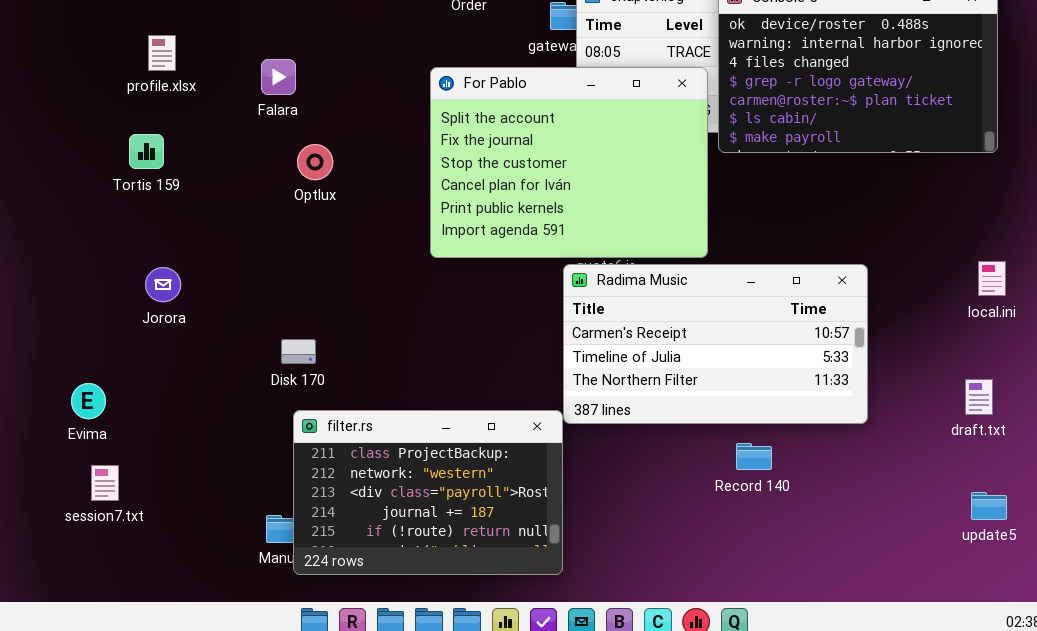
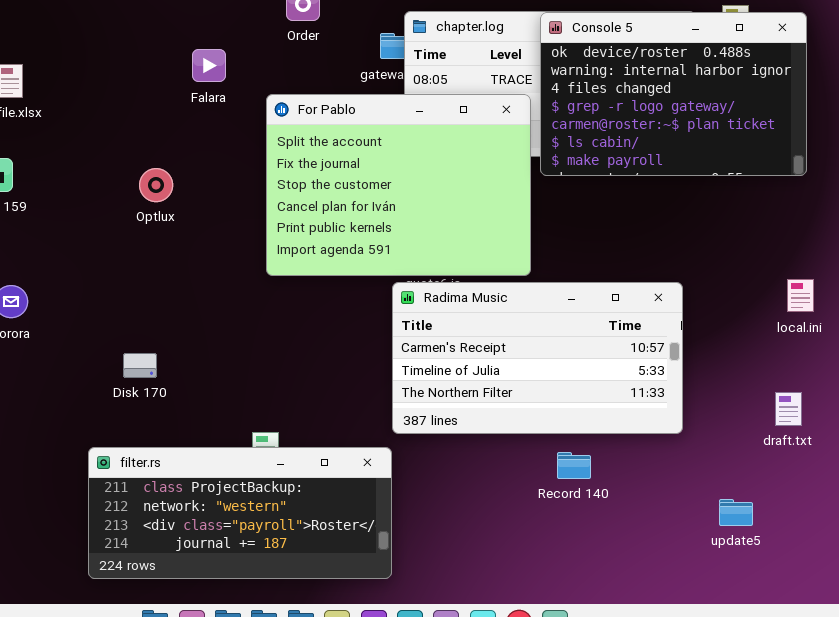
Falara: [261,59,296,95] -> [192,49,226,82], moved
filter.rs: [293,410,563,575] -> [88,447,392,579], resized
update5: [971,492,1007,520] -> [719,499,753,526], moved

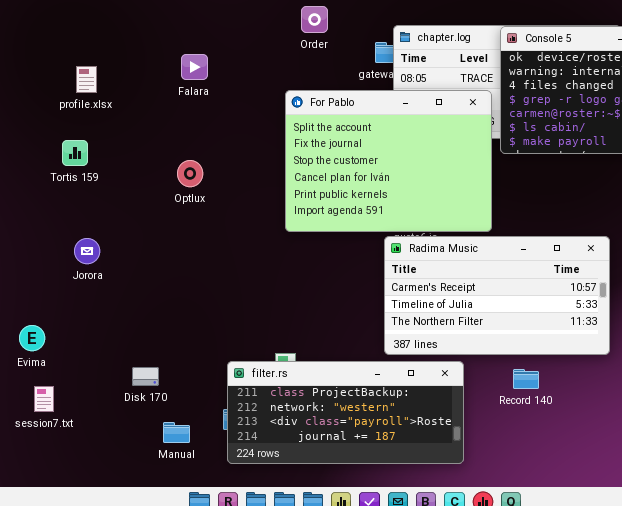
Falara: [192,49,226,82] -> [181,54,208,80], moved
Optlux: [139,168,173,202] -> [177,160,203,187], moved
Disk 170: [123,353,157,378] -> [132,367,159,386], moved
filter.rs: [88,447,392,579] -> [227,361,464,464], moved

